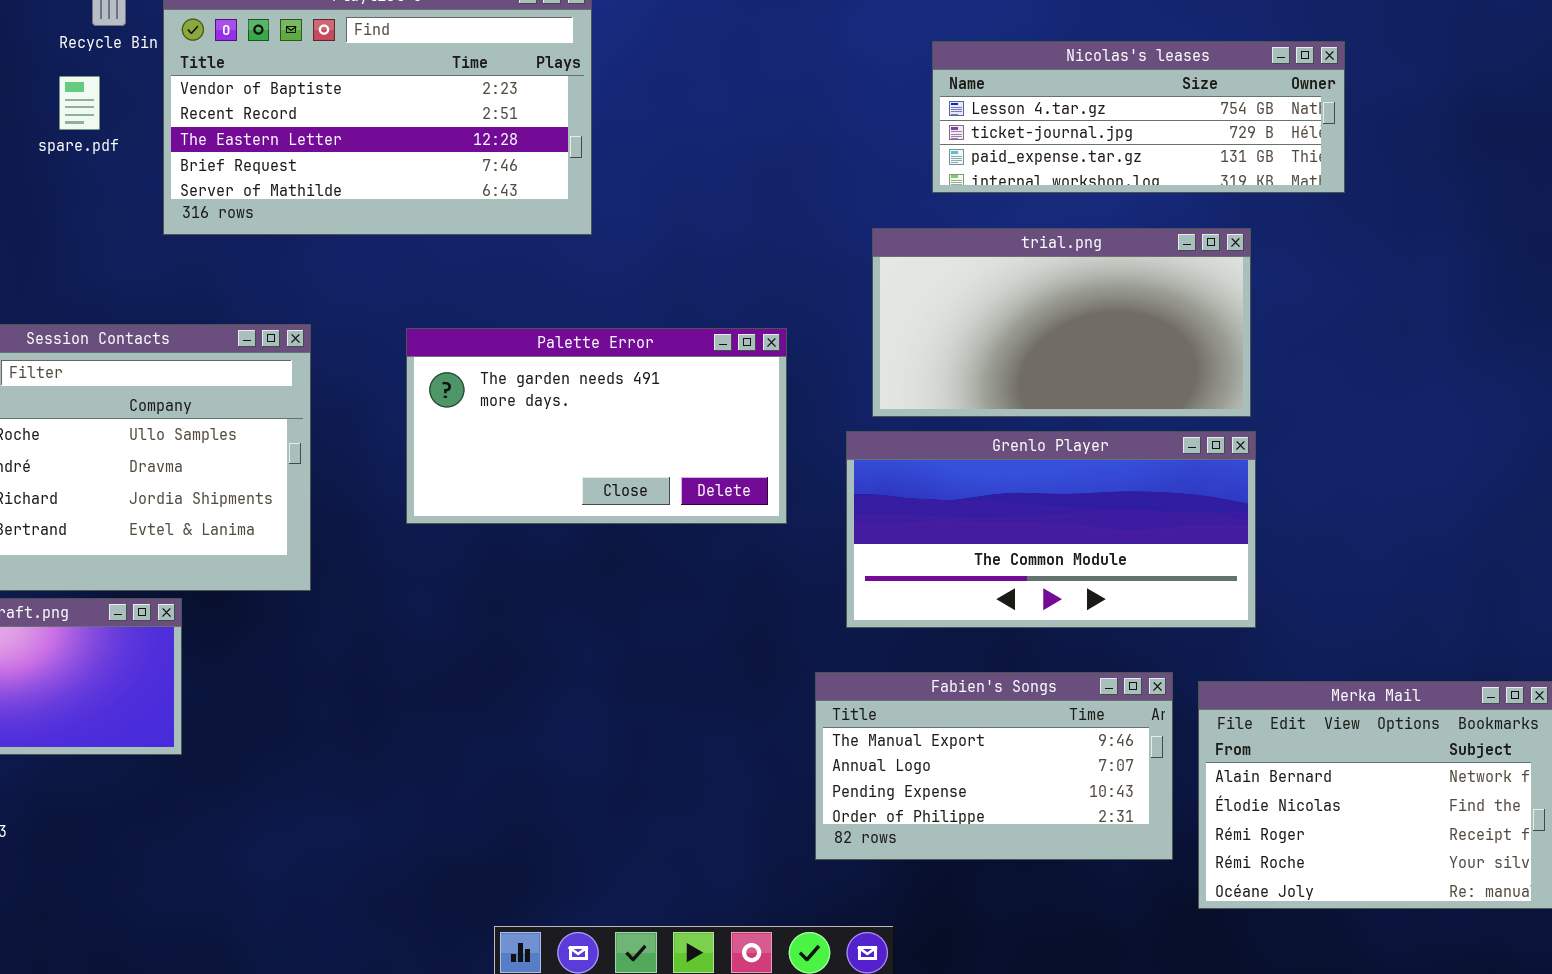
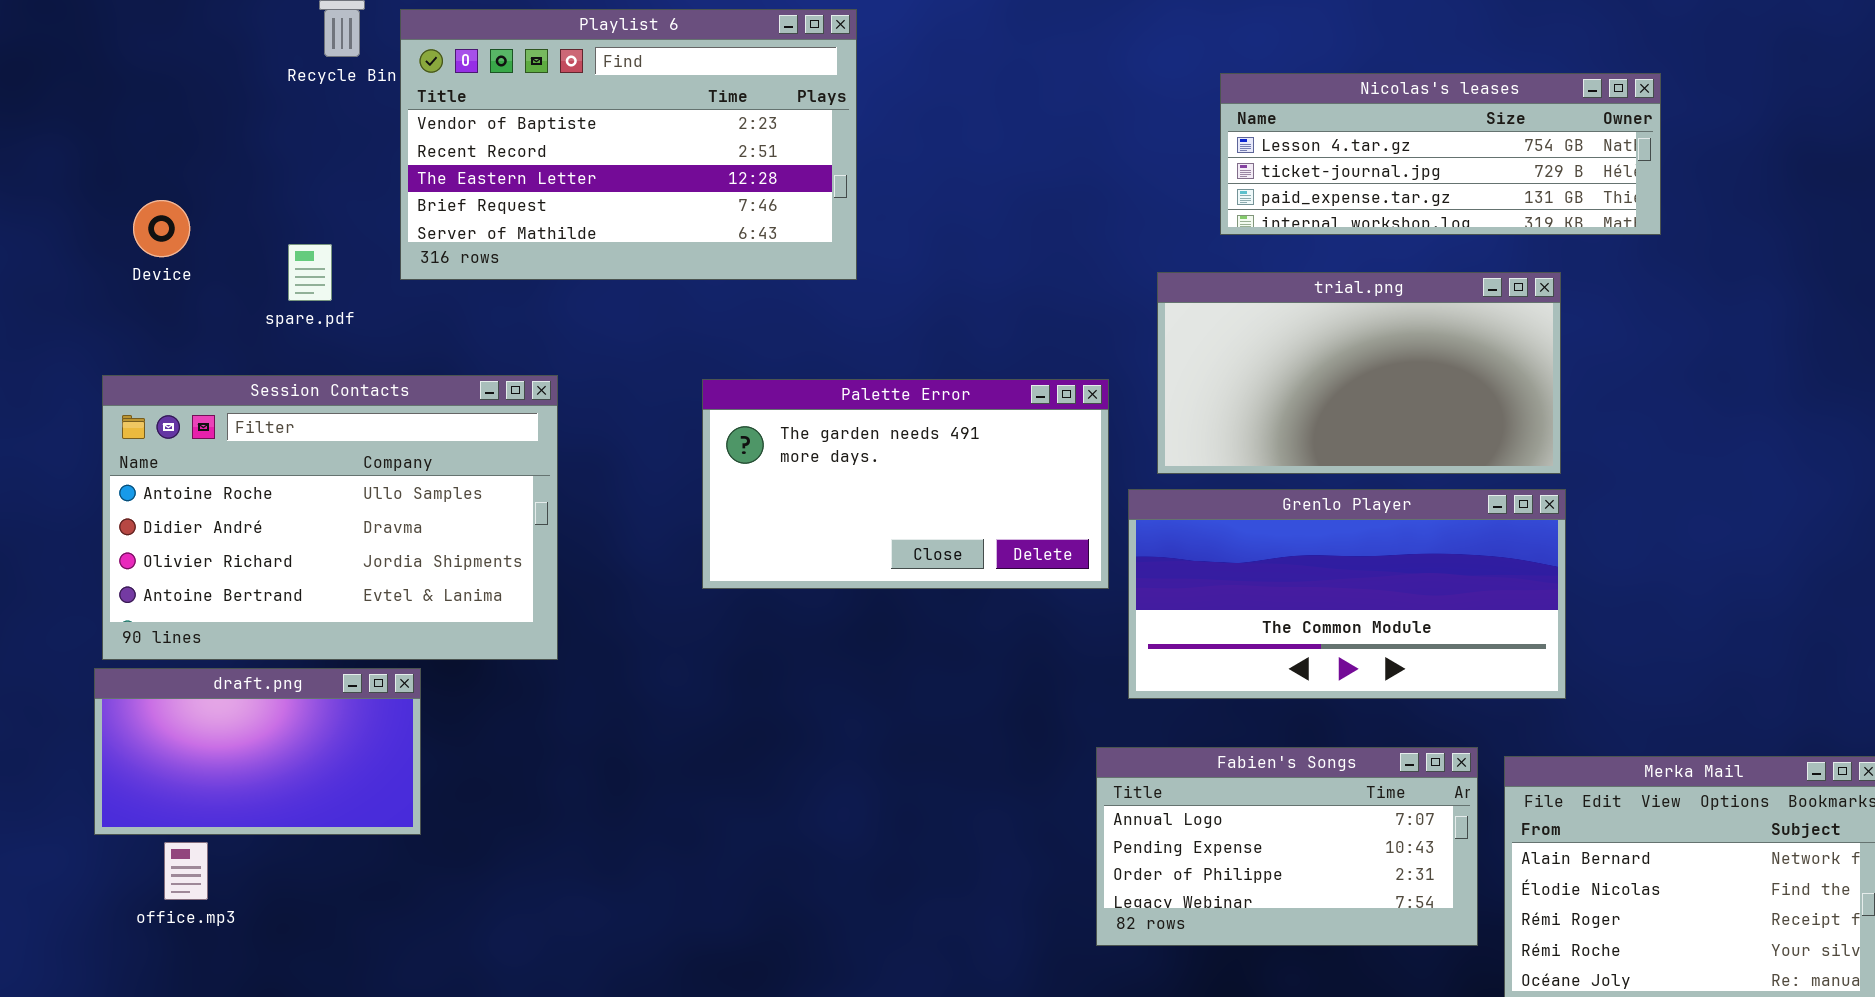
spare.pdf: [59,76,100,130] -> [288,244,332,301], moved
Palette Error: [406,328,787,524] -> [702,379,1109,589], moved
Fabien's Songs: [815,672,1173,860] -> [1096,747,1478,946], scrolled down 1 row

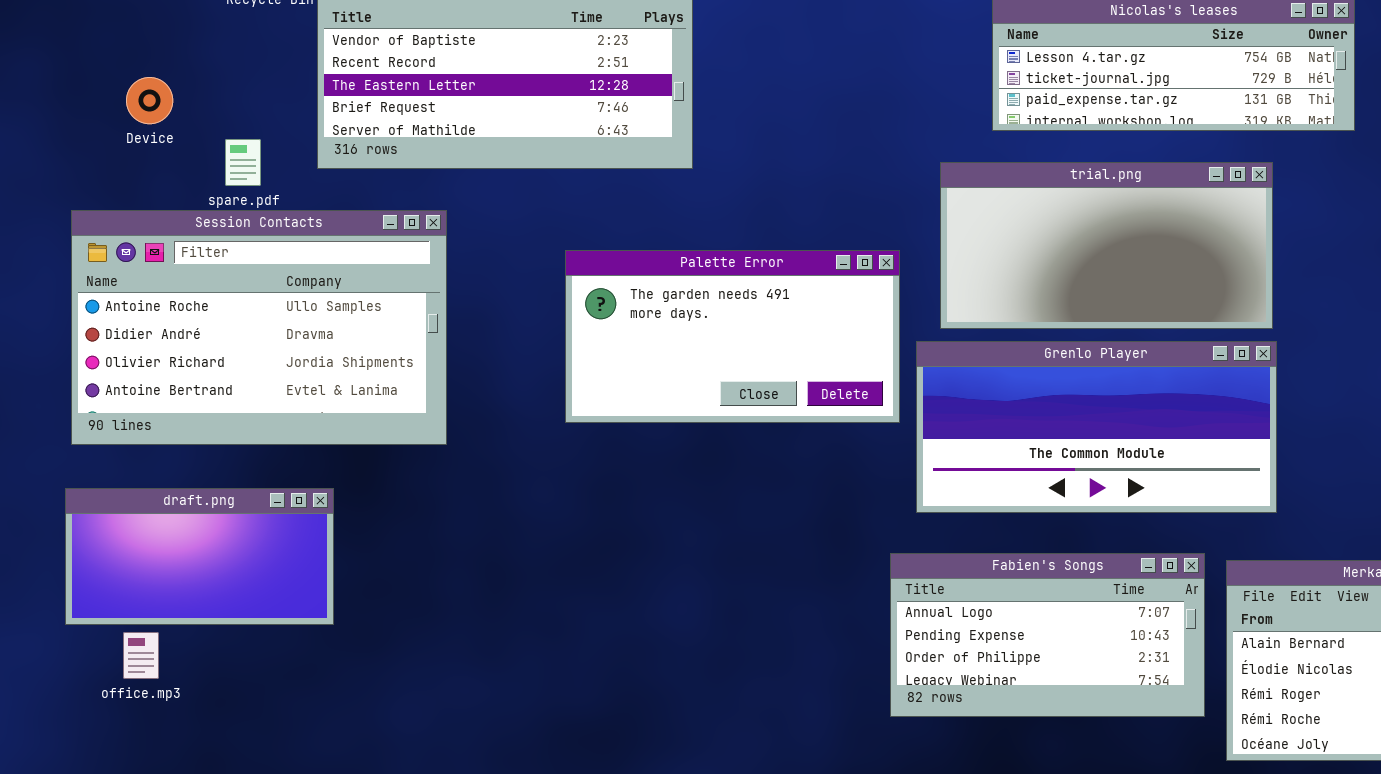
Device: [133,200,190,257] -> [126,77,173,124], moved
Session Contacts: [102,375,558,660] -> [71,210,447,445], moved

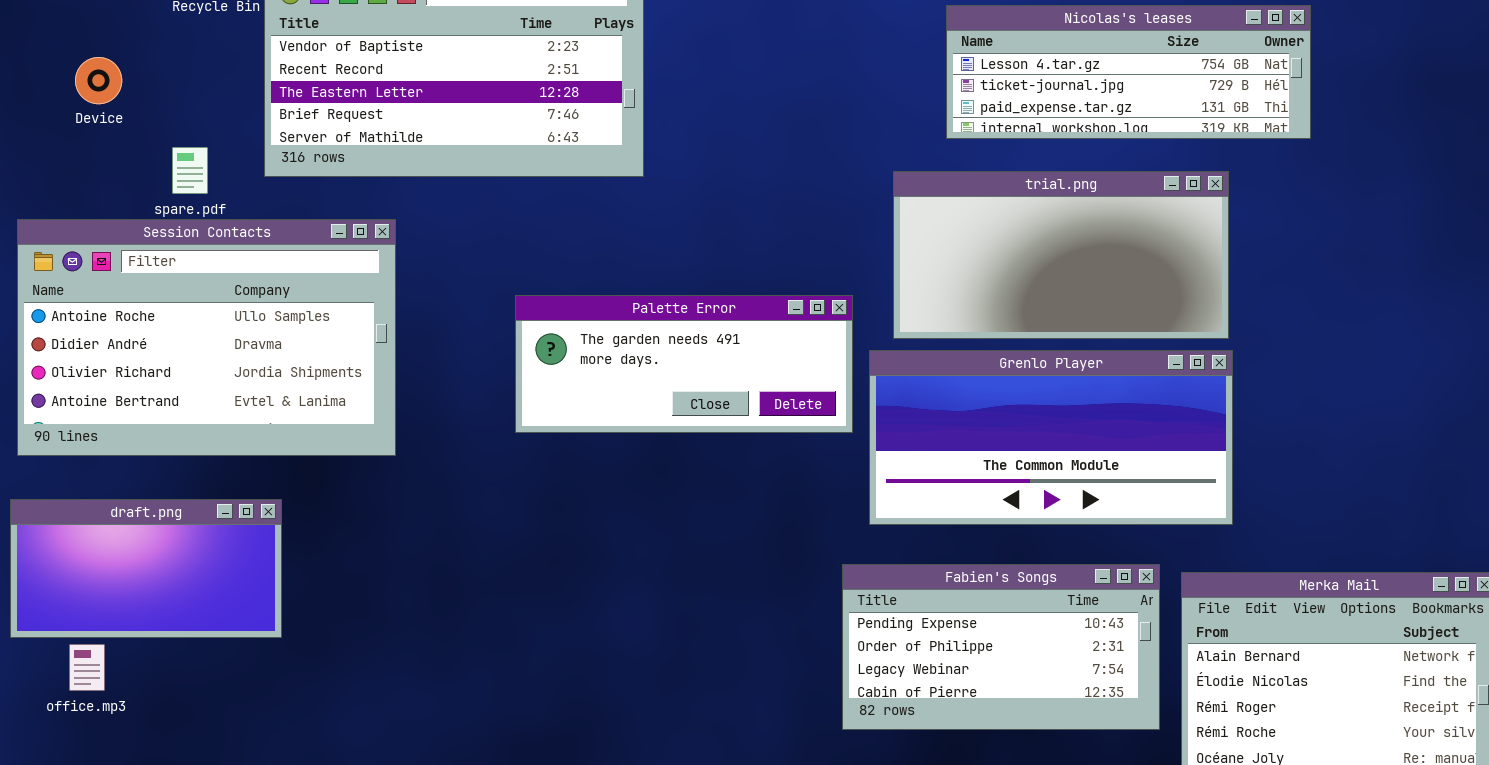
Device: [126,77,173,124] -> [75,57,122,104], moved
Palette Error: [565,250,900,423] -> [515,295,853,433], resized
Fabien's Songs: [890,553,1205,717] -> [842,564,1160,730], scrolled down 1 row

